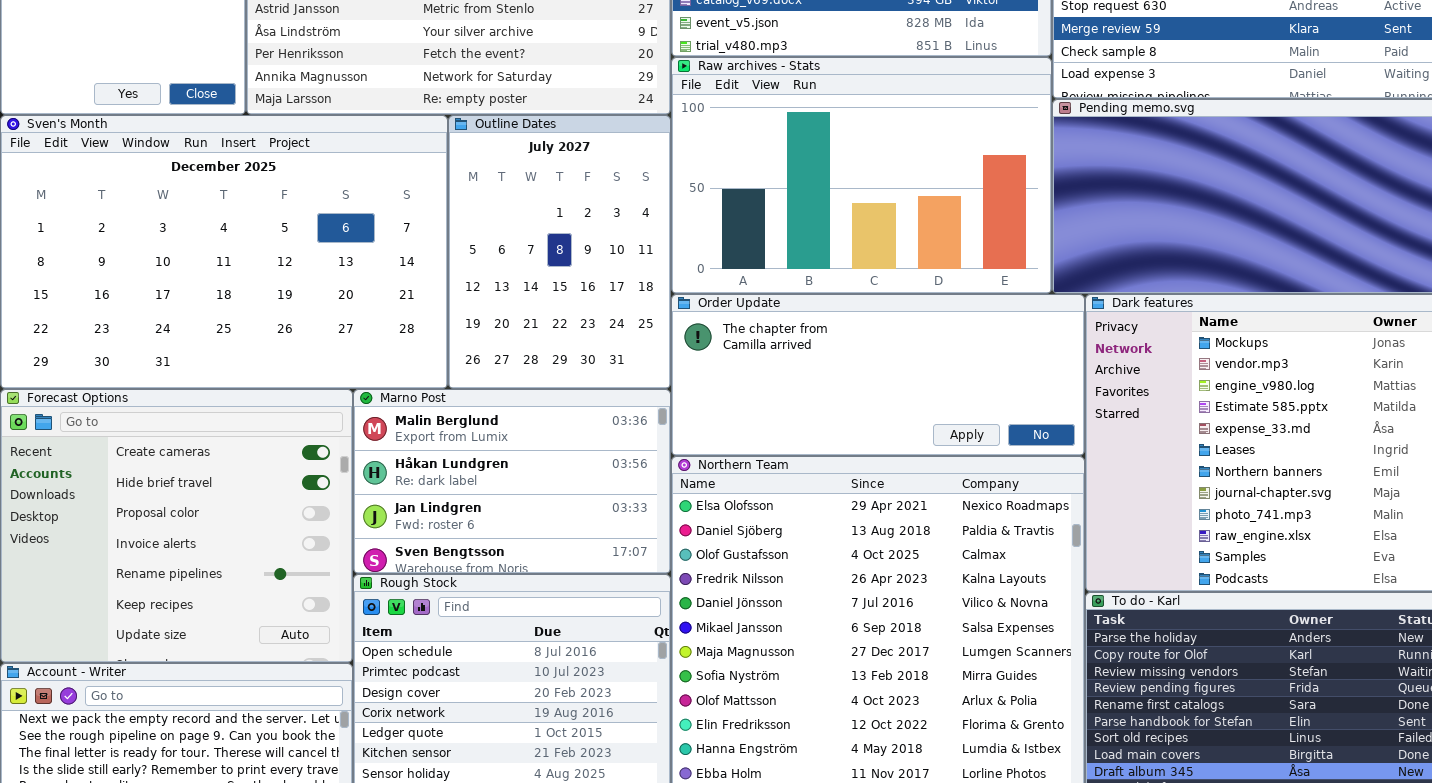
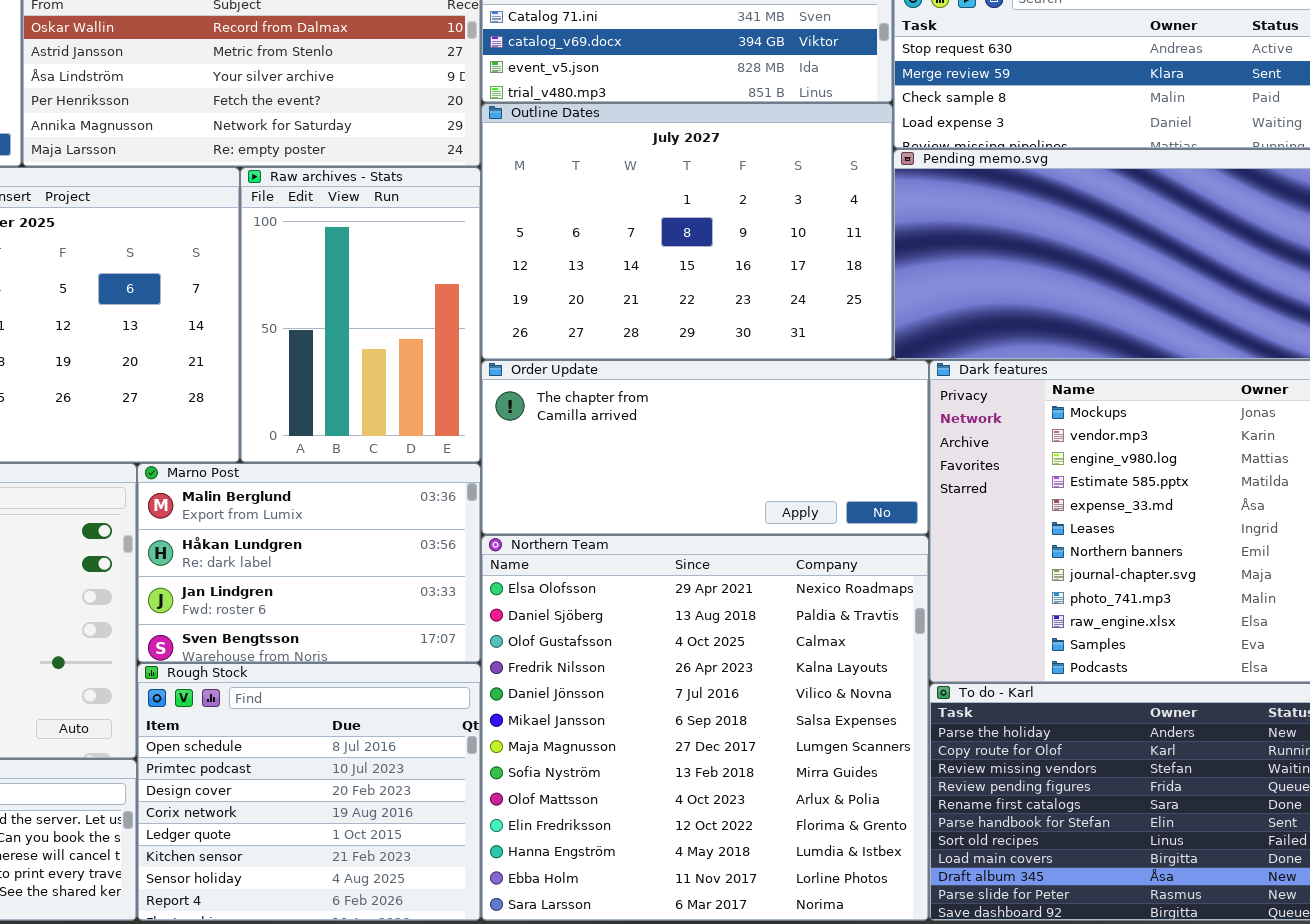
Raw archives - Stats: [671,57,1052,294] -> [240,167,481,463], moved, resized
Outline Dates: [448,115,671,389] -> [481,103,893,360], moved, resized

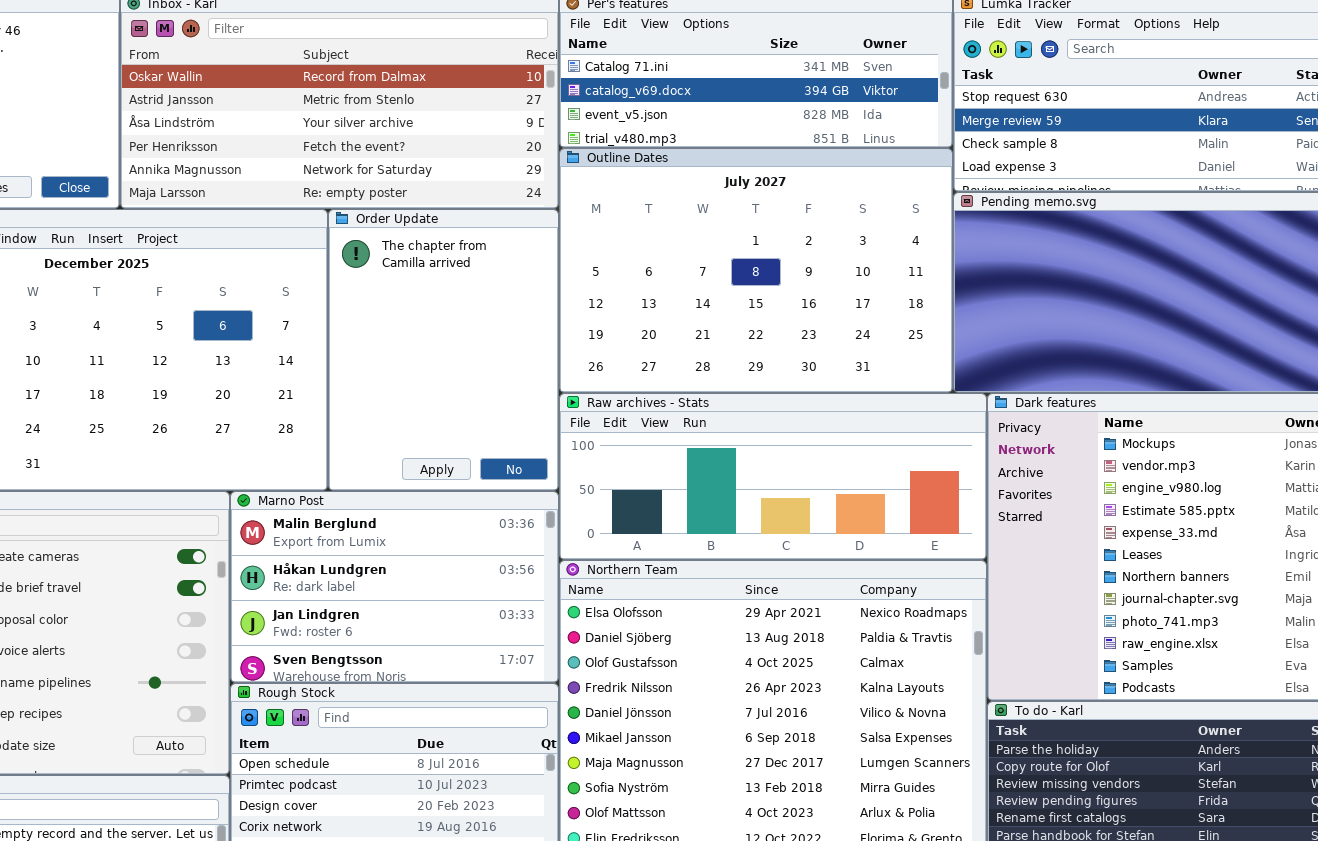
Raw archives - Stats: [240,167,481,463] -> [559,393,987,560], moved, resized
Order Update: [481,360,929,535] -> [328,209,559,491], moved, resized

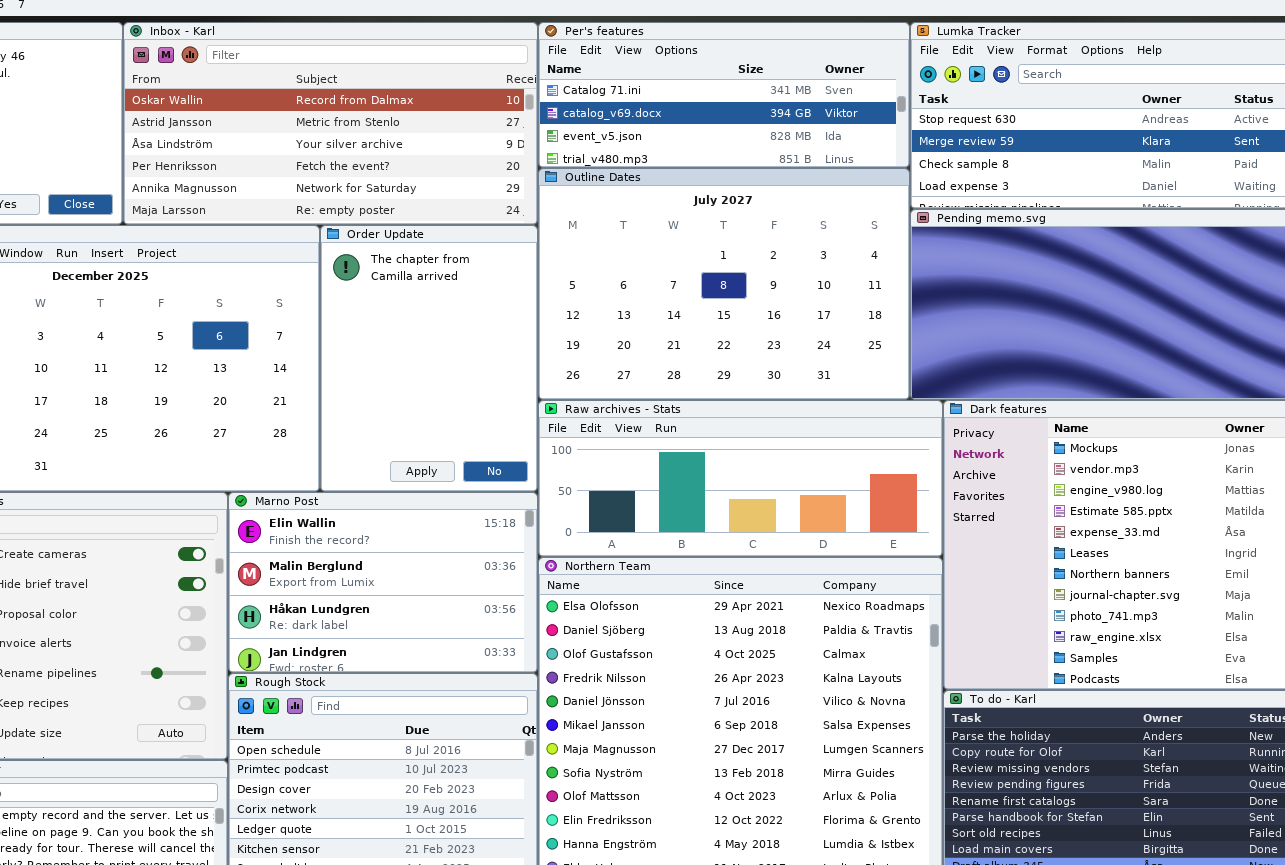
Marno Post: [230,491,559,683] -> [228,492,538,673], scrolled up 1 row

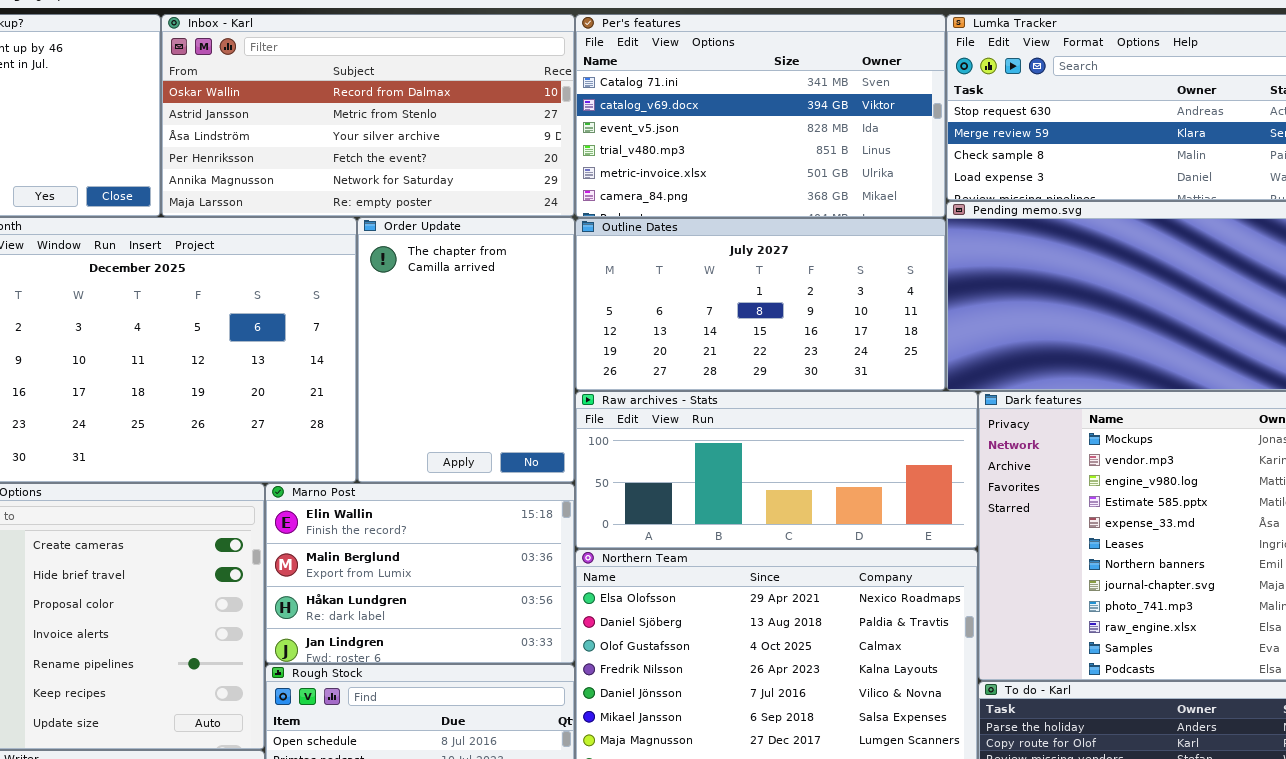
Per's features: [538,22,910,168] -> [575,14,946,218], resized
Outline Dates: [538,168,910,400] -> [575,218,946,391], resized

